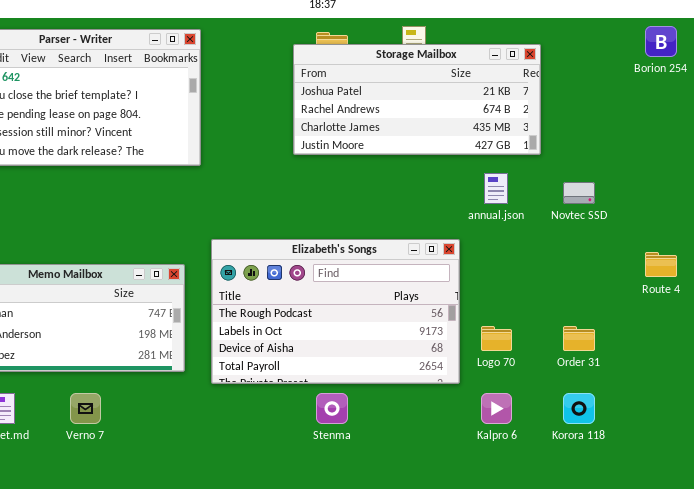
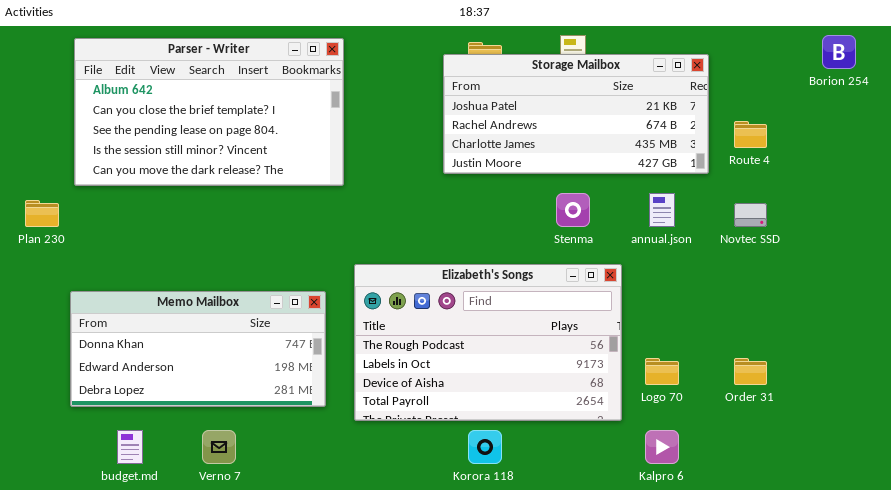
Route 4: [645,252,677,277] -> [734,121,767,148], moved
Stenma: [316,393,348,424] -> [556,193,590,227], moved
Korora 118: [563,393,595,424] -> [468,430,502,464], moved

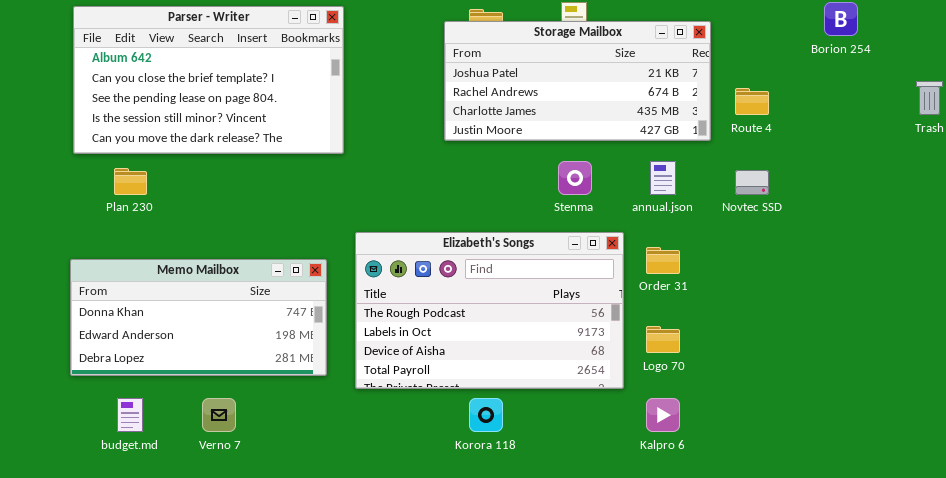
Plan 230: [25,200,59,227] -> [114,168,147,195], moved
Order 31: [734,358,767,385] -> [646,247,680,274], moved

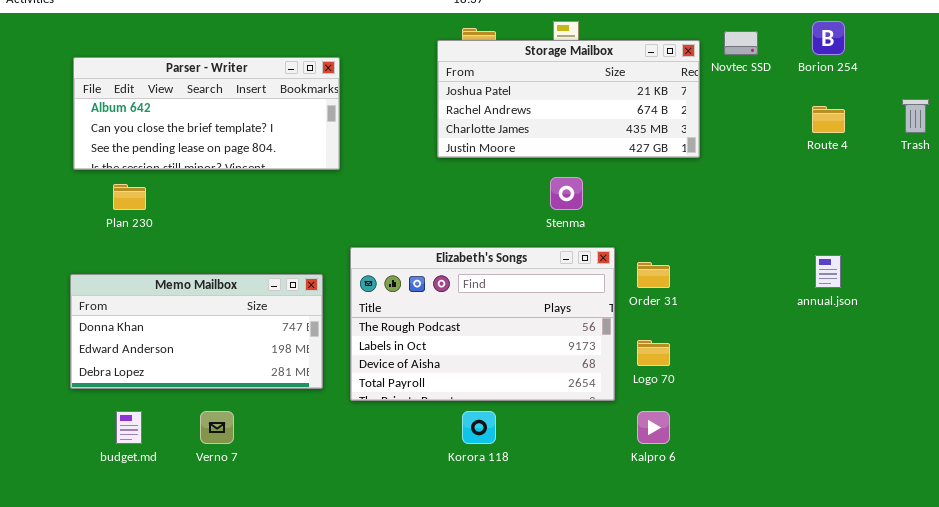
Parser - Writer: [73,6,344,154] -> [73,57,340,170], resized
Route 4: [735,88,769,115] -> [812,106,845,133], moved
annual.json: [650,161,676,195] -> [815,255,841,288], moved
Novtec SSD: [735,170,769,195] -> [724,31,758,55], moved

